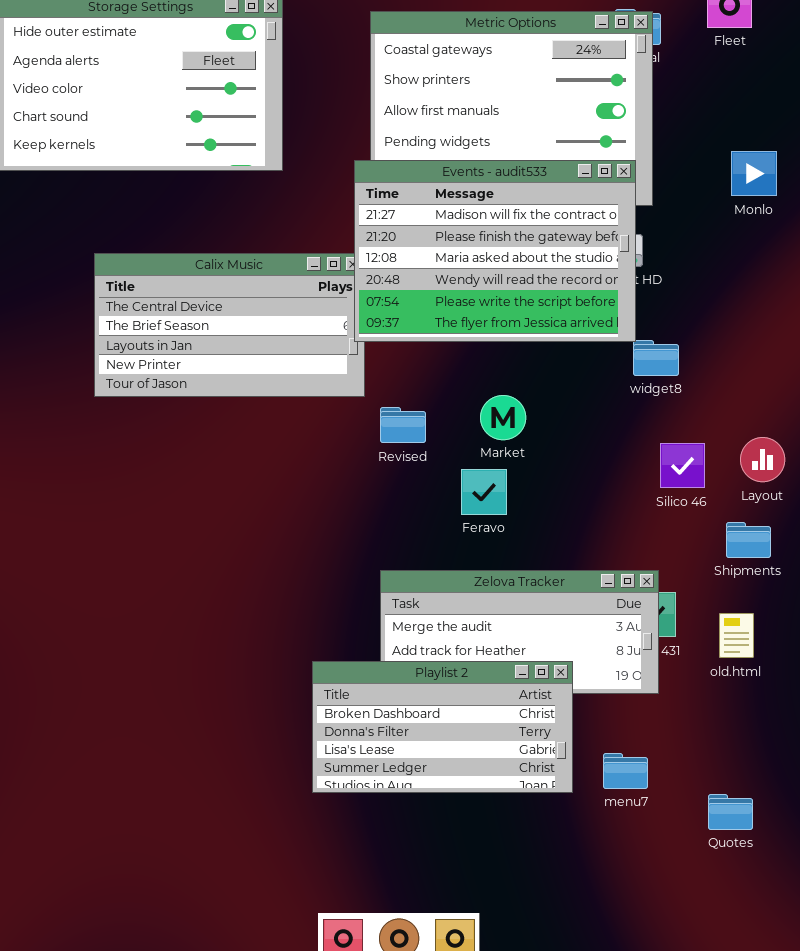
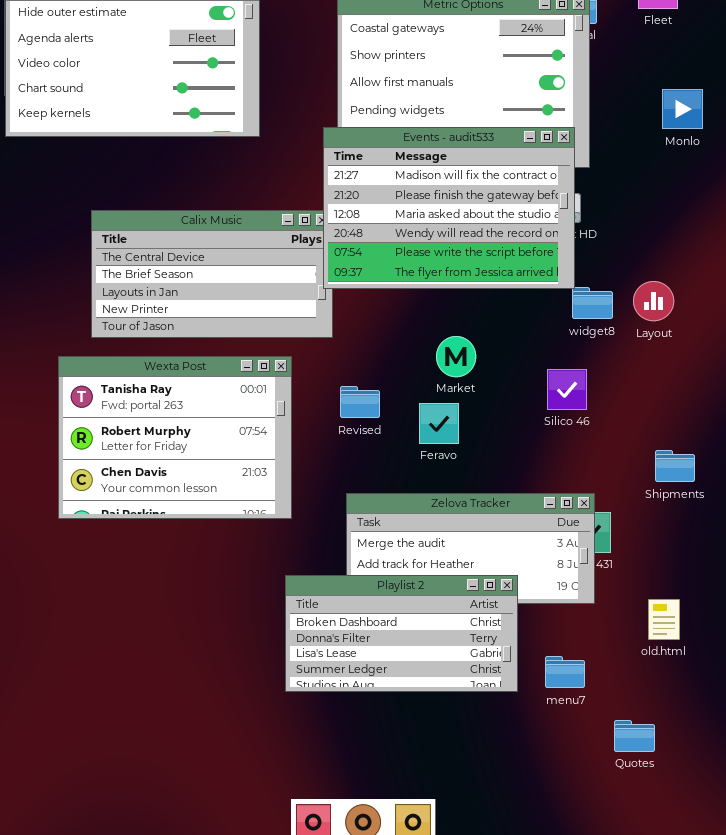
Monlo: [731,151,777,196] -> [662,89,703,129], moved
Revised: [380,407,426,443] -> [340,386,380,418], moved
Wexta Post: none -> [58,356,292,519], opened
Layout: [740,437,785,482] -> [633,281,674,321], moved
Silico 46: [660,443,705,488] -> [547,369,587,410], moved
old.html: [719,613,754,658] -> [648,599,680,640], moved
Quotes: [708,794,753,830] -> [614,720,655,752], moved

